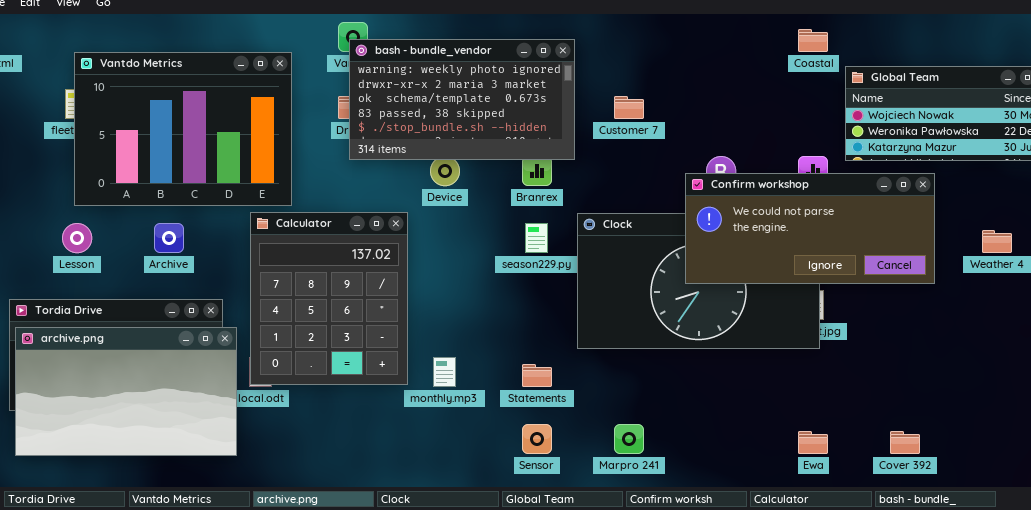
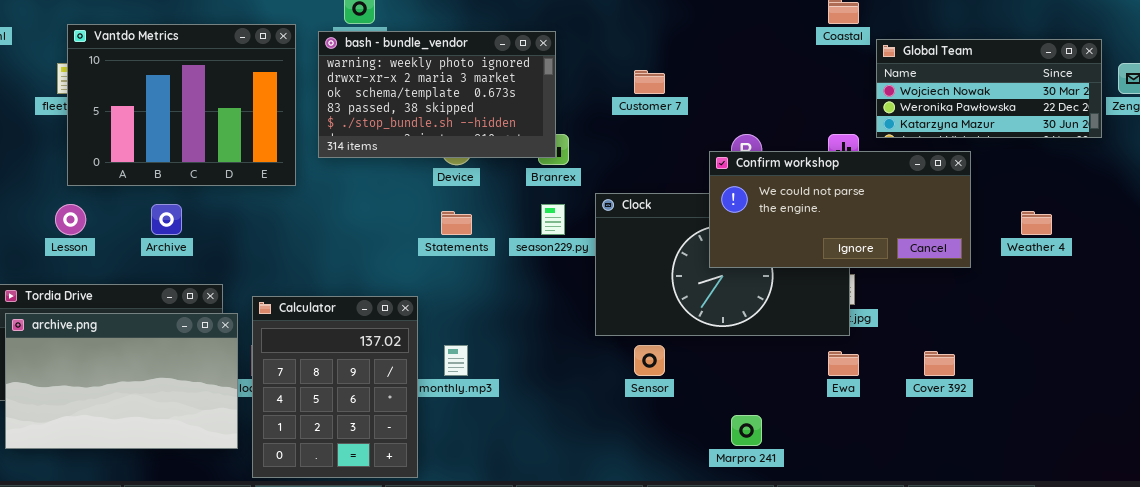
bash - bundle_vendor: [349,39,575,160] -> [318,31,556,158], moved
Calculator: [250,212,408,385] -> [252,296,418,478], moved
Statements: [522,364,552,387] -> [441,211,472,235], moved
Sensor: [522,424,552,454] -> [634,345,665,376], moved
Marpro 241: [614,424,644,454] -> [731,415,762,446], moved
Ewa: [798,431,828,454] -> [828,351,859,376], moved
Cover 392: [890,431,920,454] -> [924,351,955,376], moved

